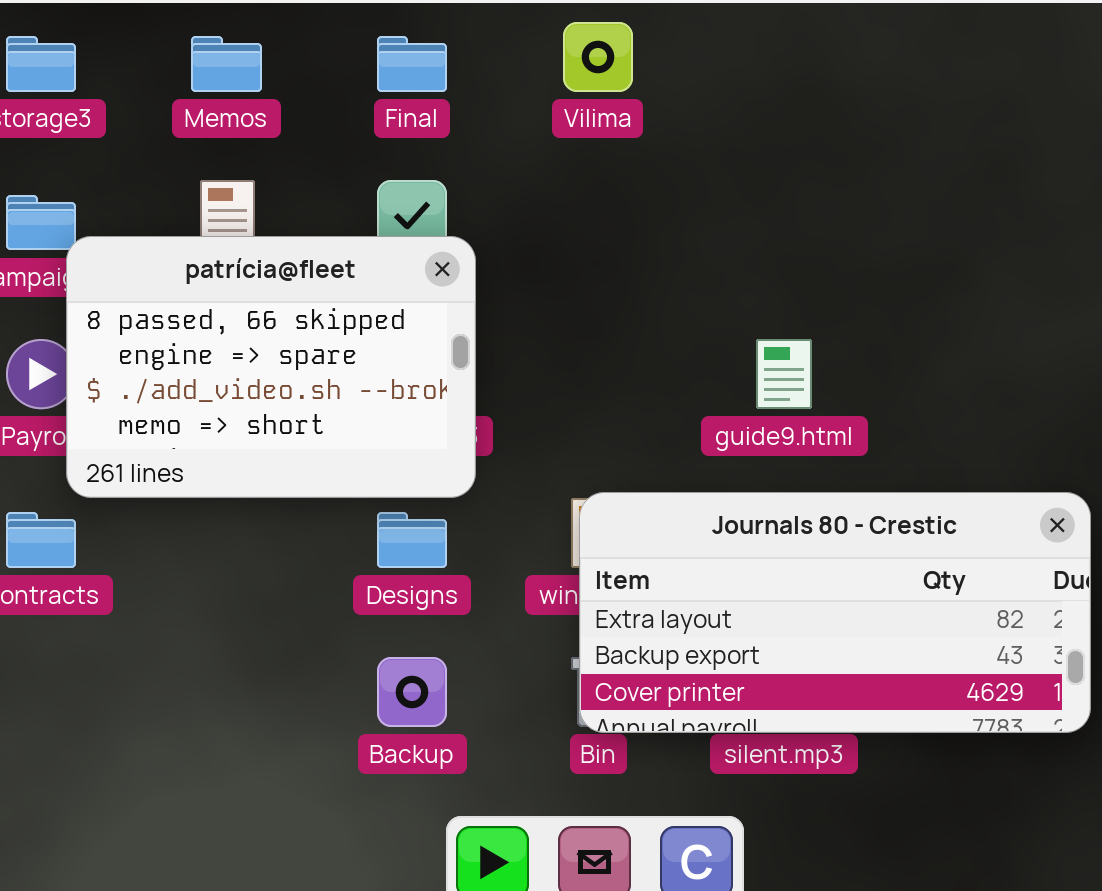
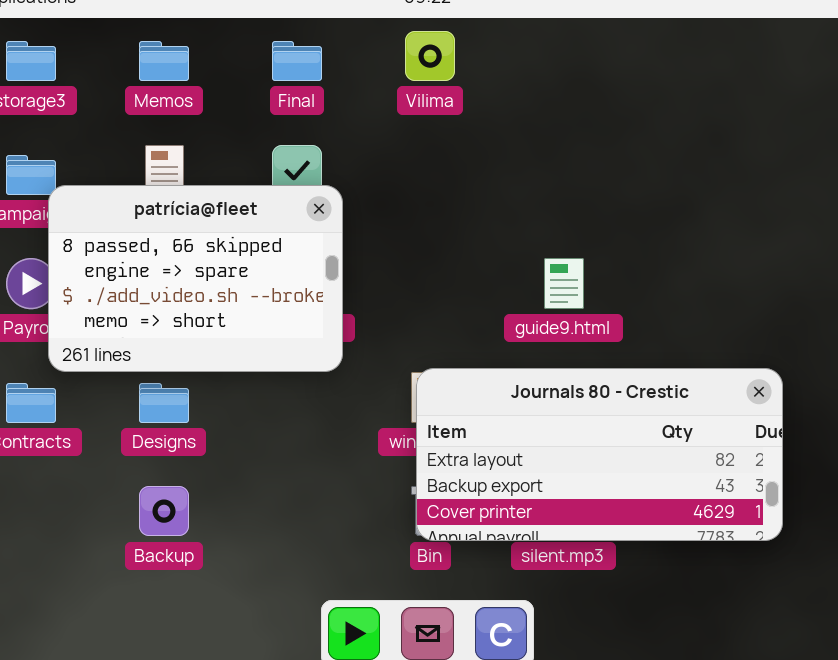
Designs: [377,512,447,568] -> [139,383,189,423], moved
Backup: [377,657,447,727] -> [139,486,189,536], moved

